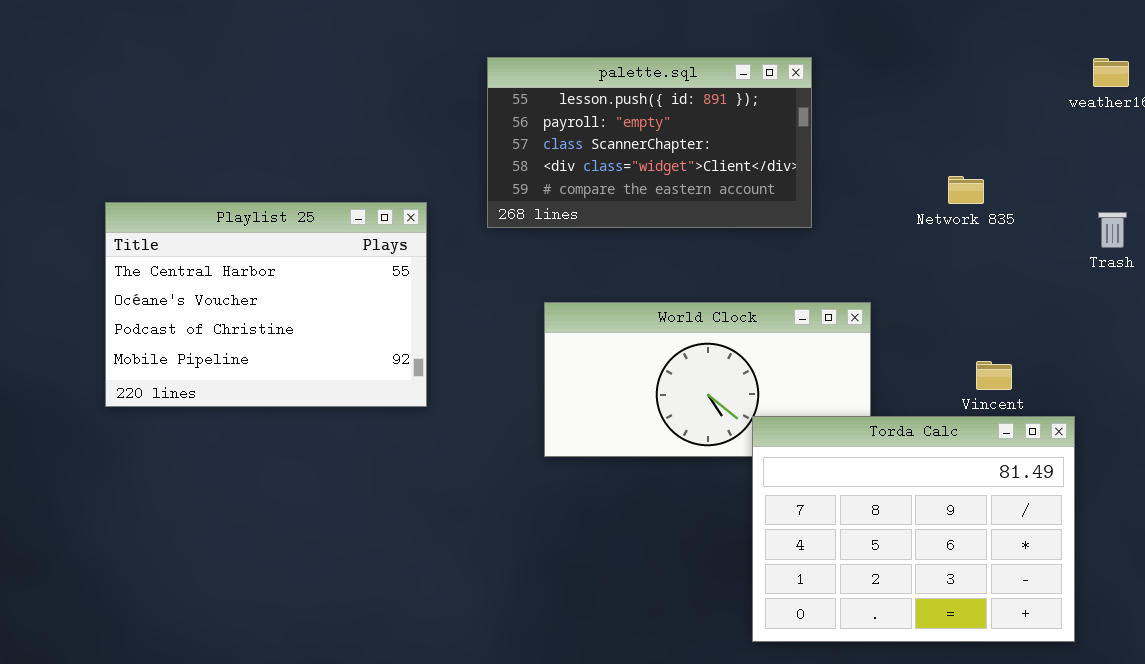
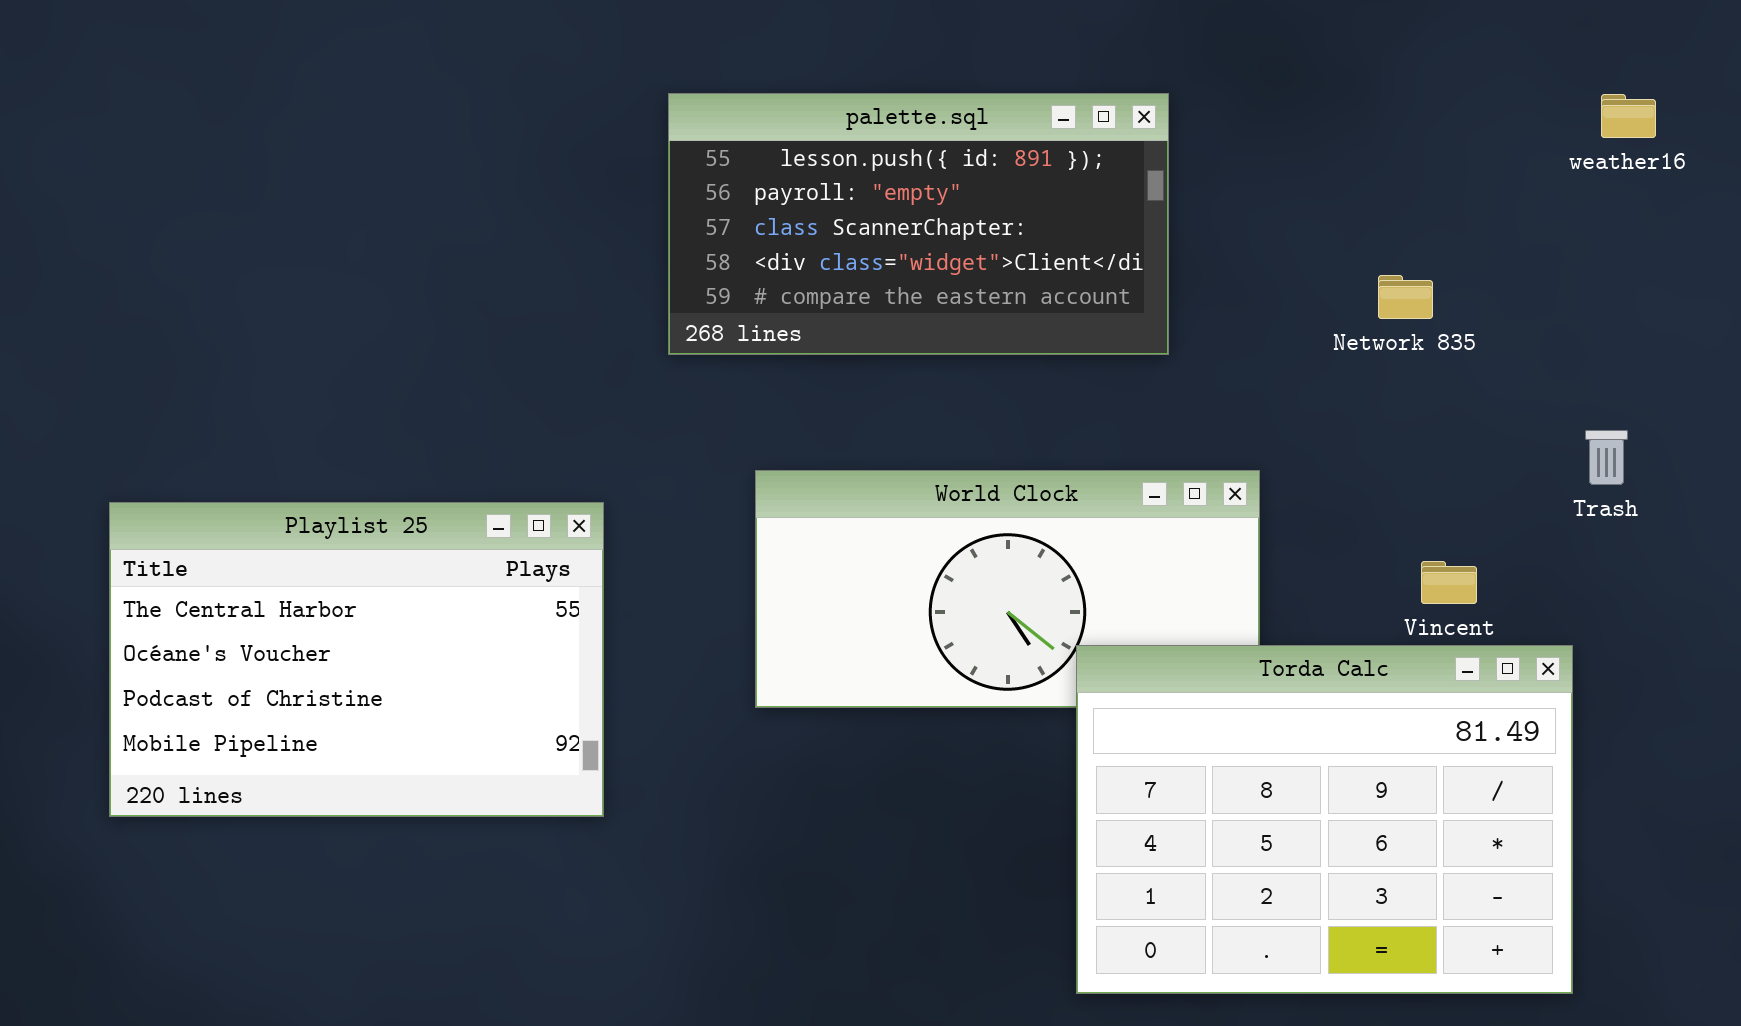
Playlist 25: [105,202,427,407] -> [109,502,604,817], moved
Trash: [1098,212,1127,248] -> [1585,430,1628,485], moved

